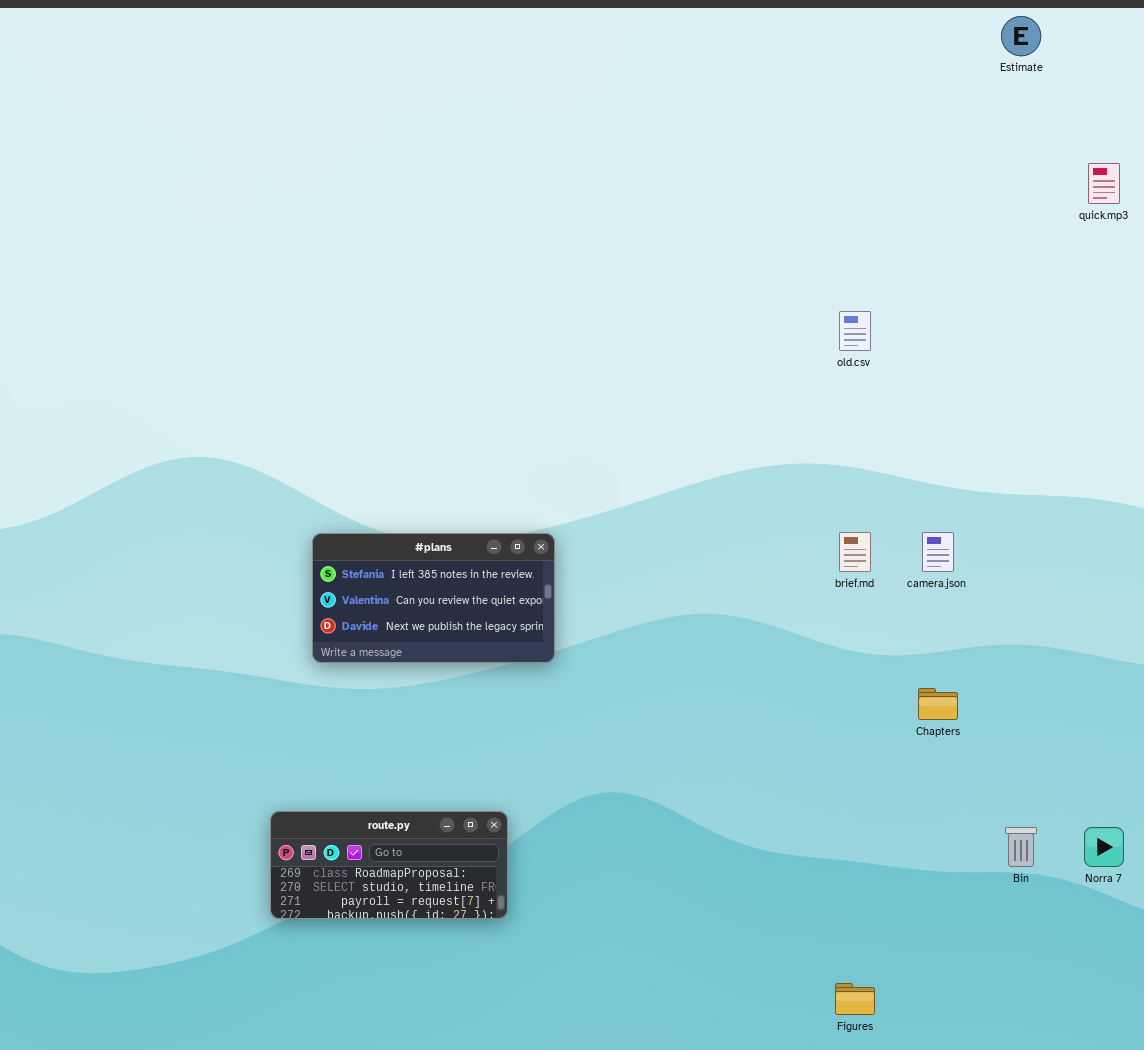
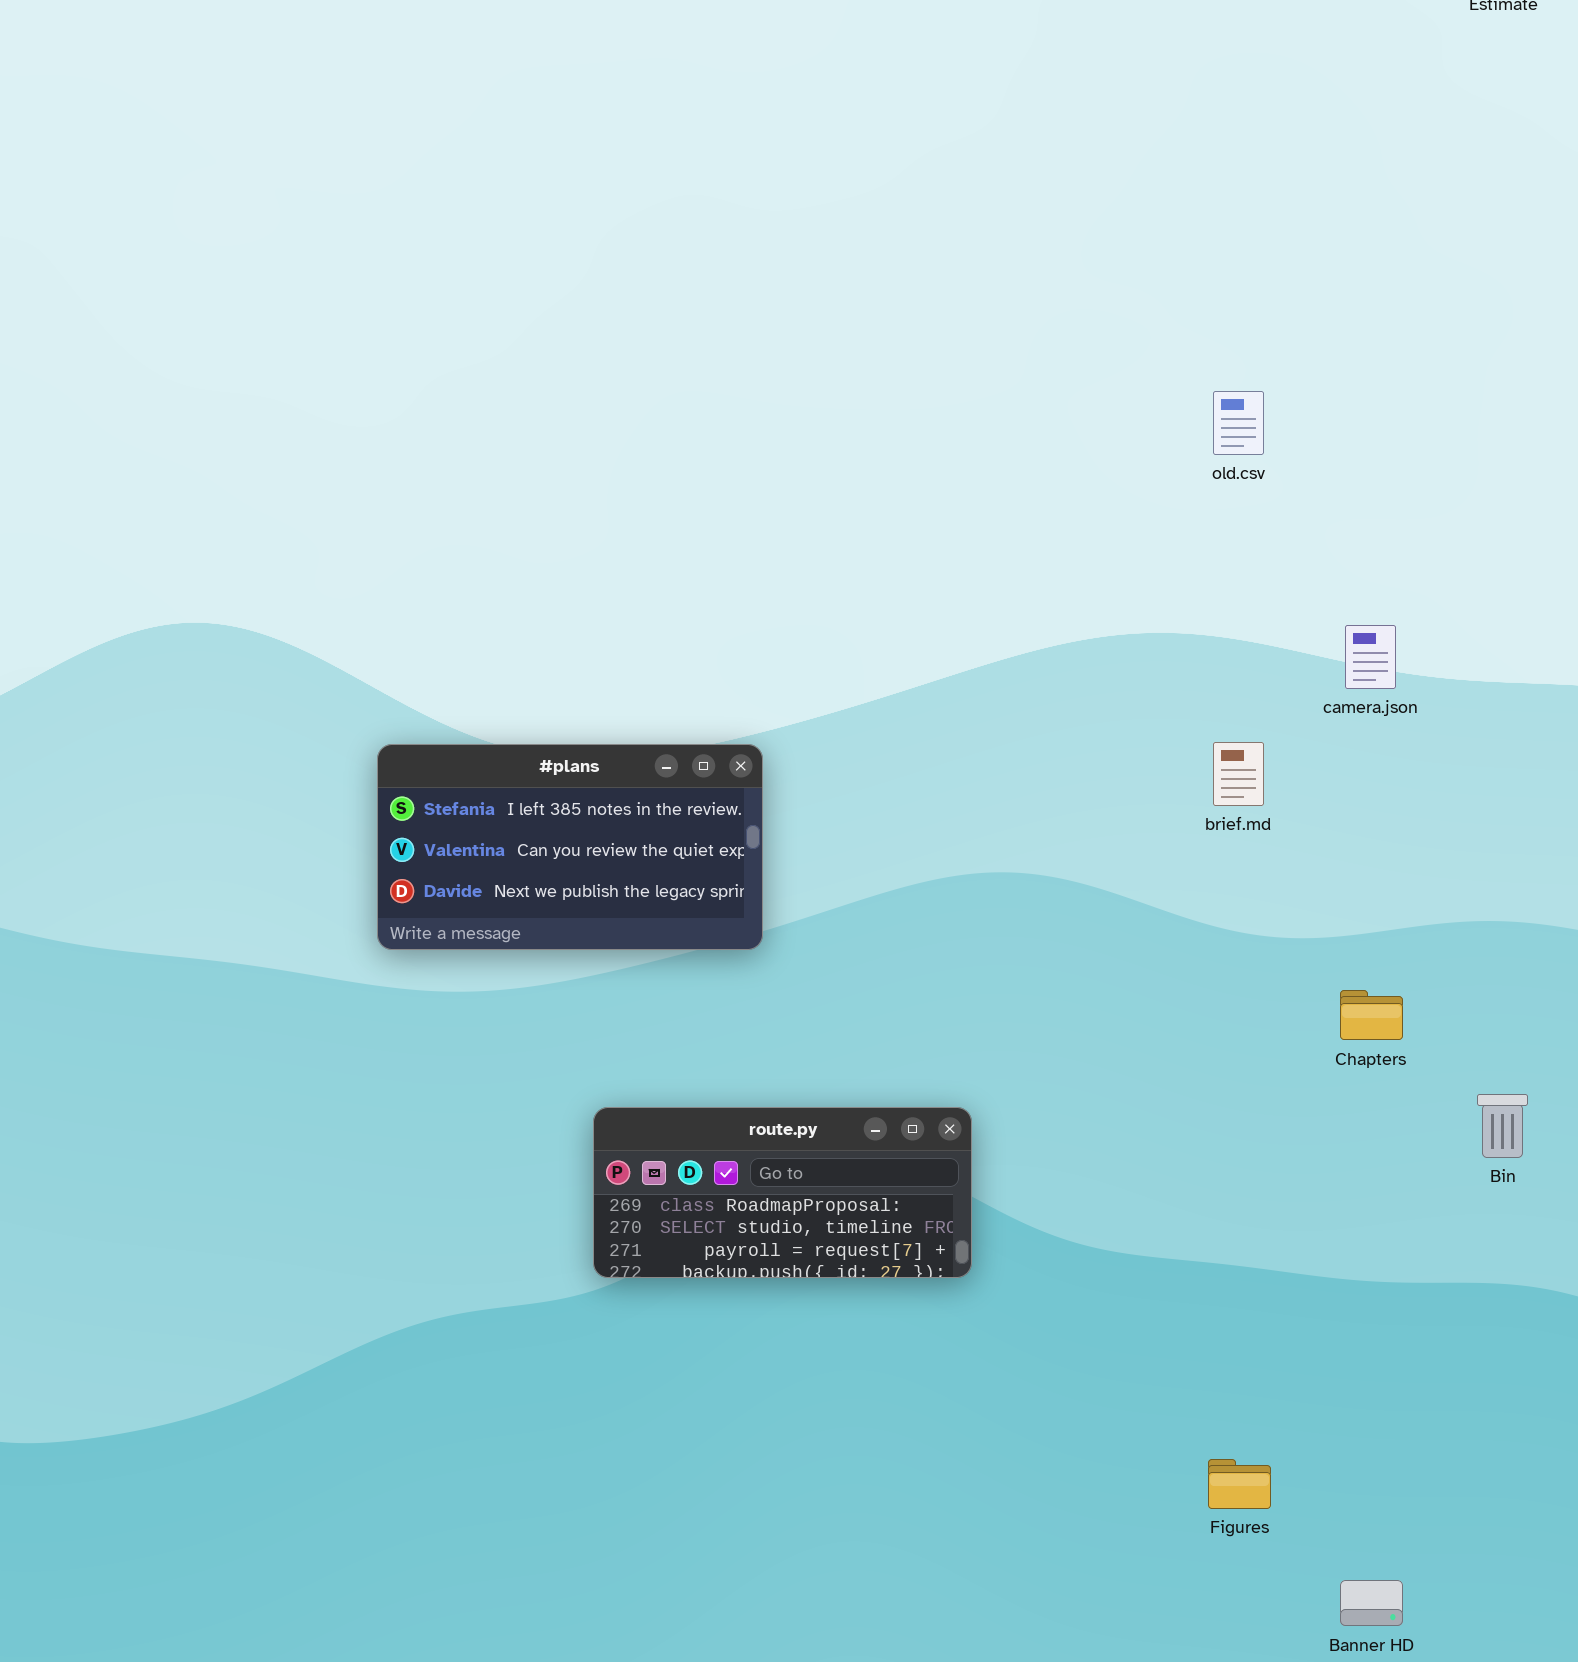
camera.json: [922,532,954,572] -> [1345,625,1396,689], moved
route.py: [270,811,508,919] -> [593,1107,972,1278], moved
Bin: [1005,827,1037,867] -> [1477,1094,1528,1158], moved

